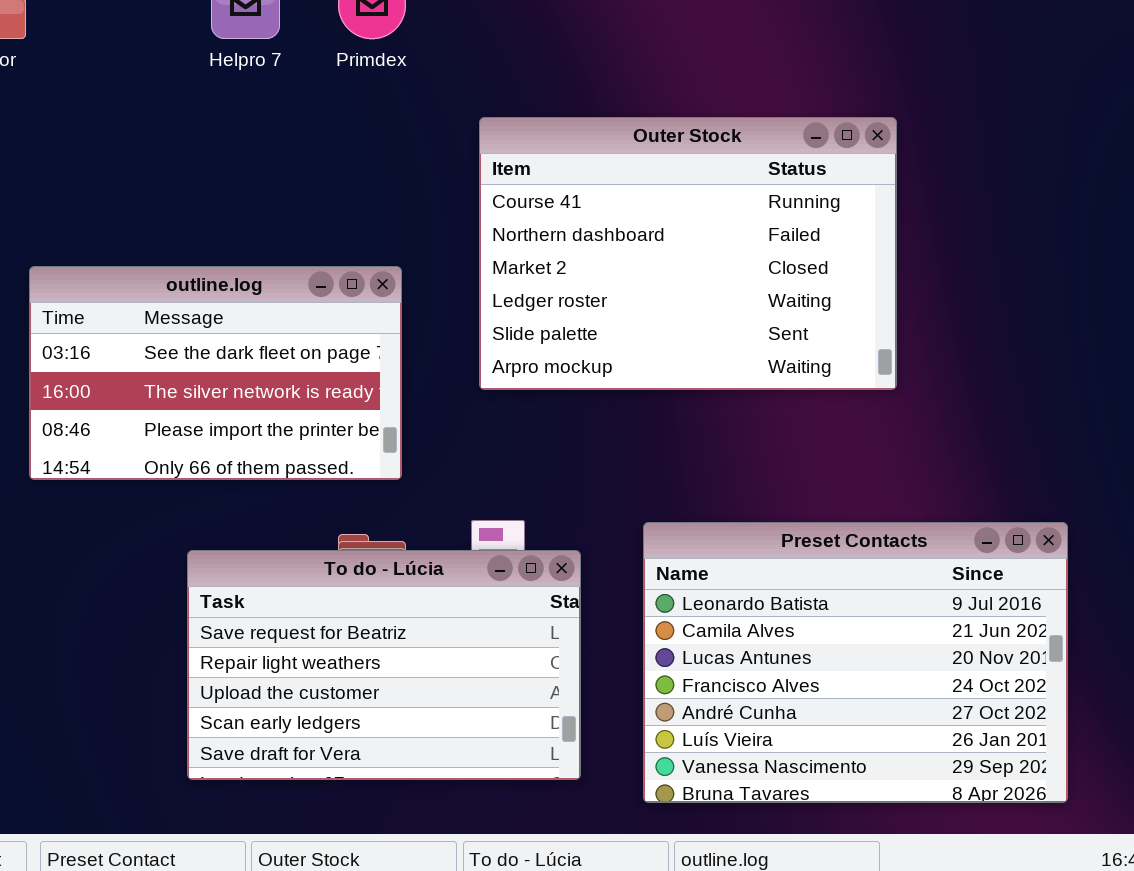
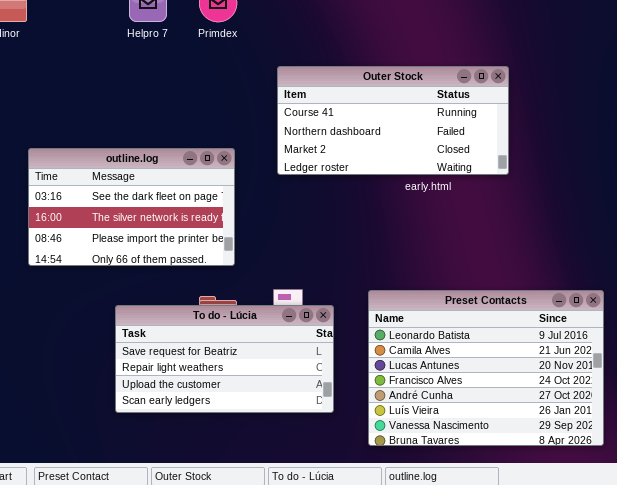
Outer Stock: [479,117,897,390] -> [277,66,509,175], resized
To do - Lúcia: [187,550,581,780] -> [115,305,334,413], resized

